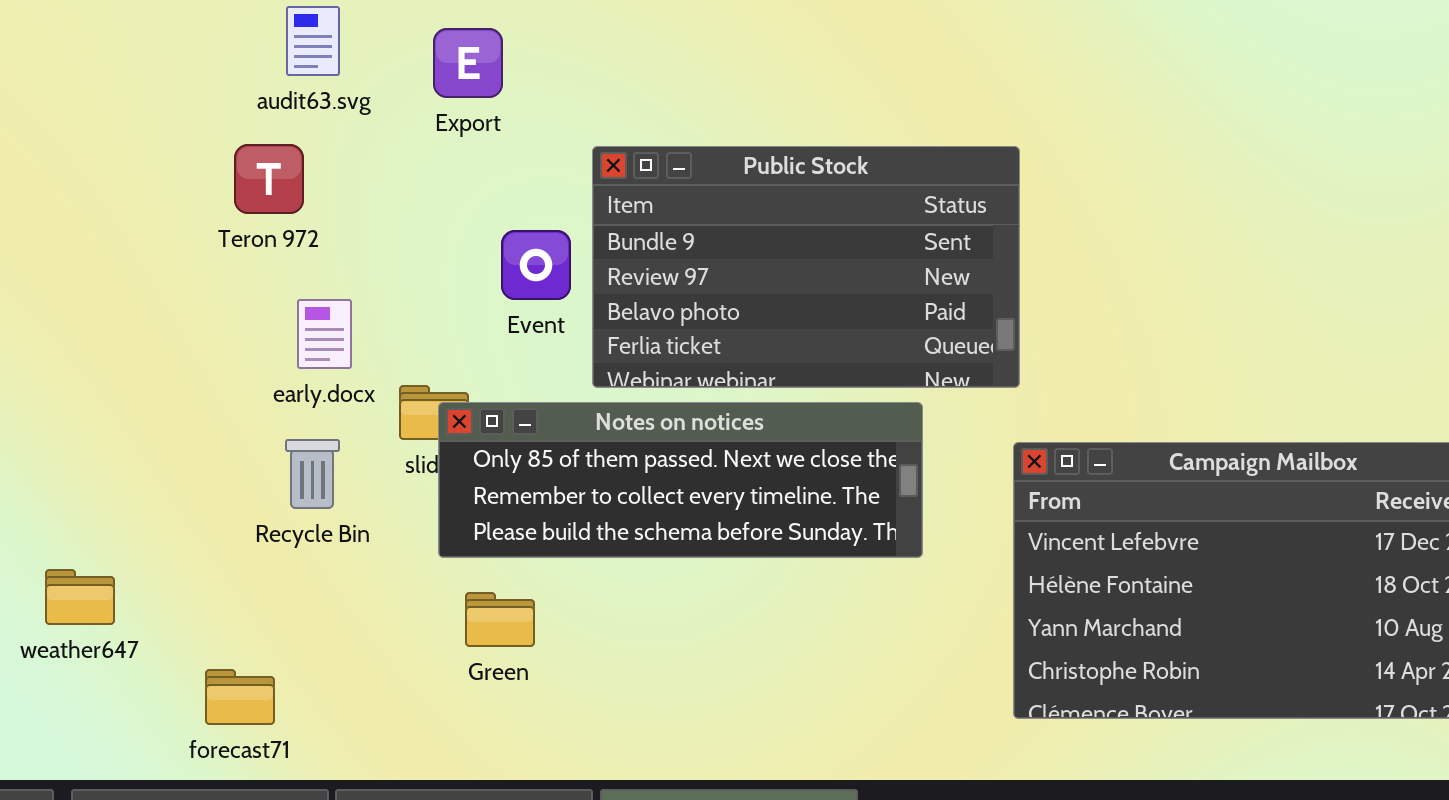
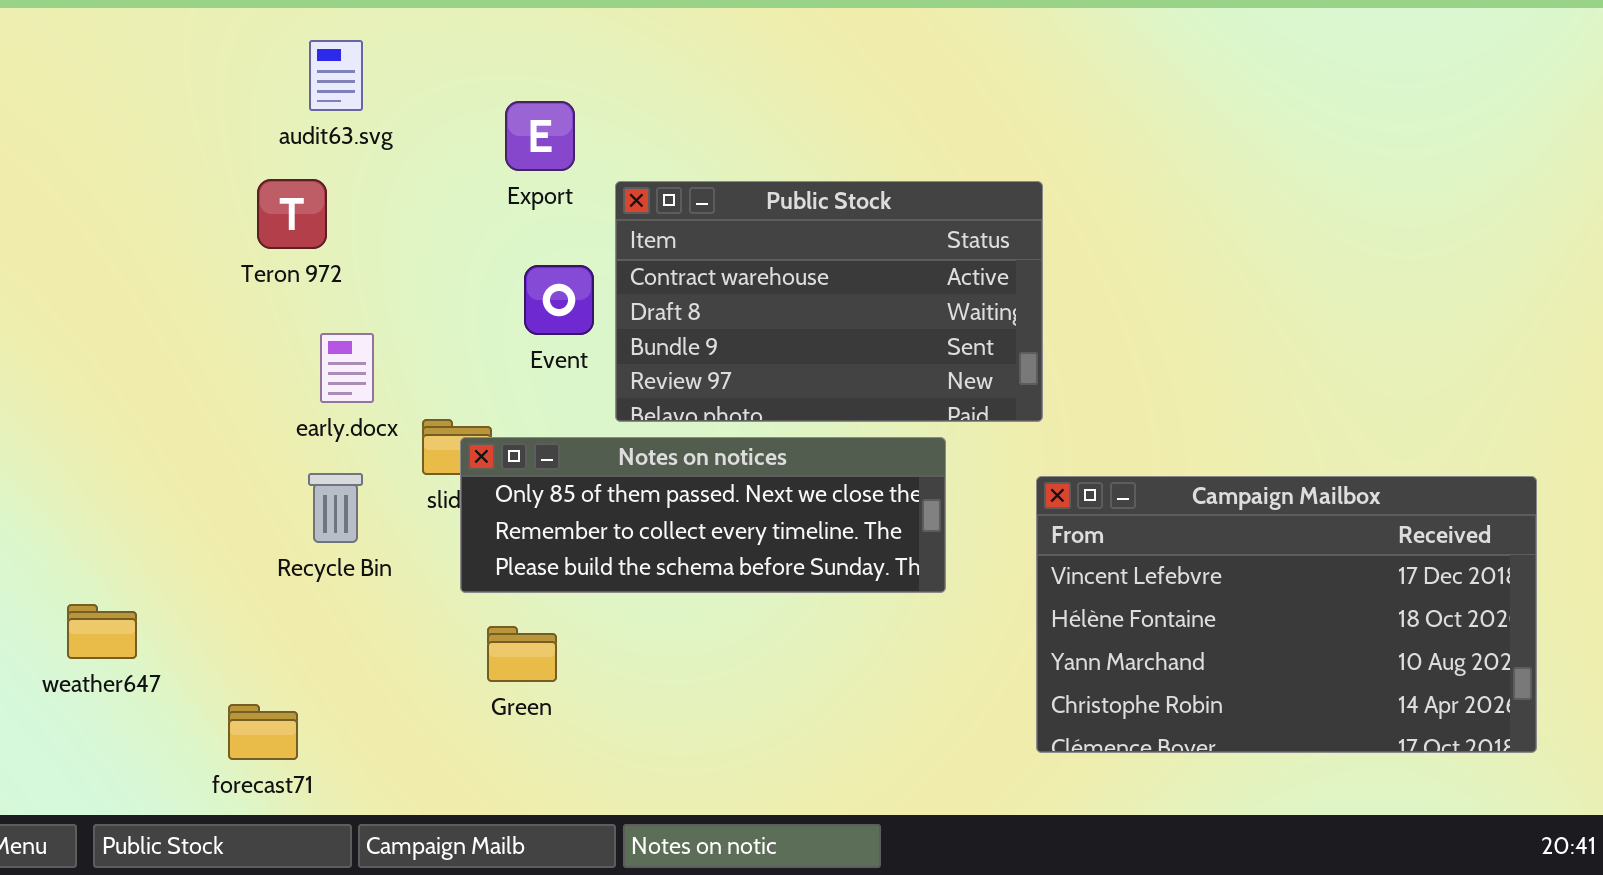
Export: [433,28,503,98] -> [505,101,575,171], moved
Public Stock: [592,146,1020,388] -> [615,181,1043,422], scrolled up 2 rows

